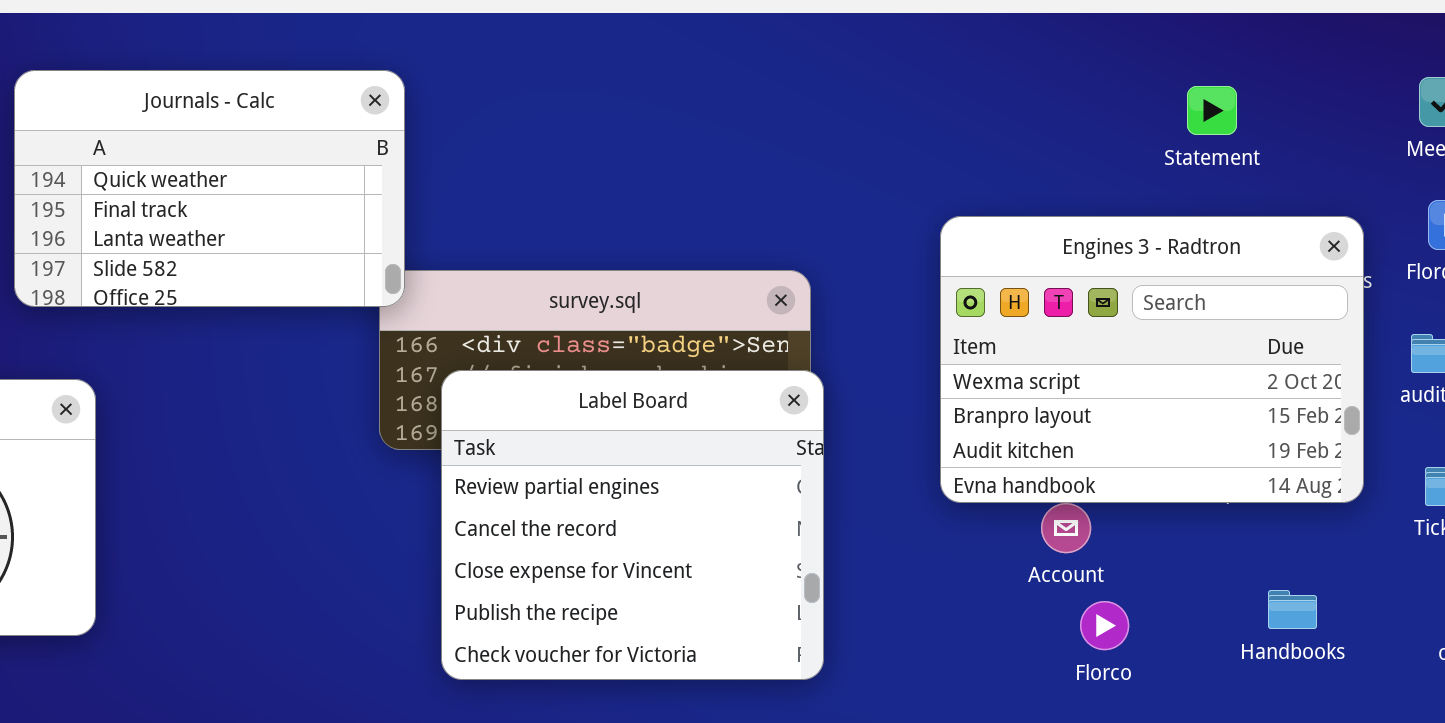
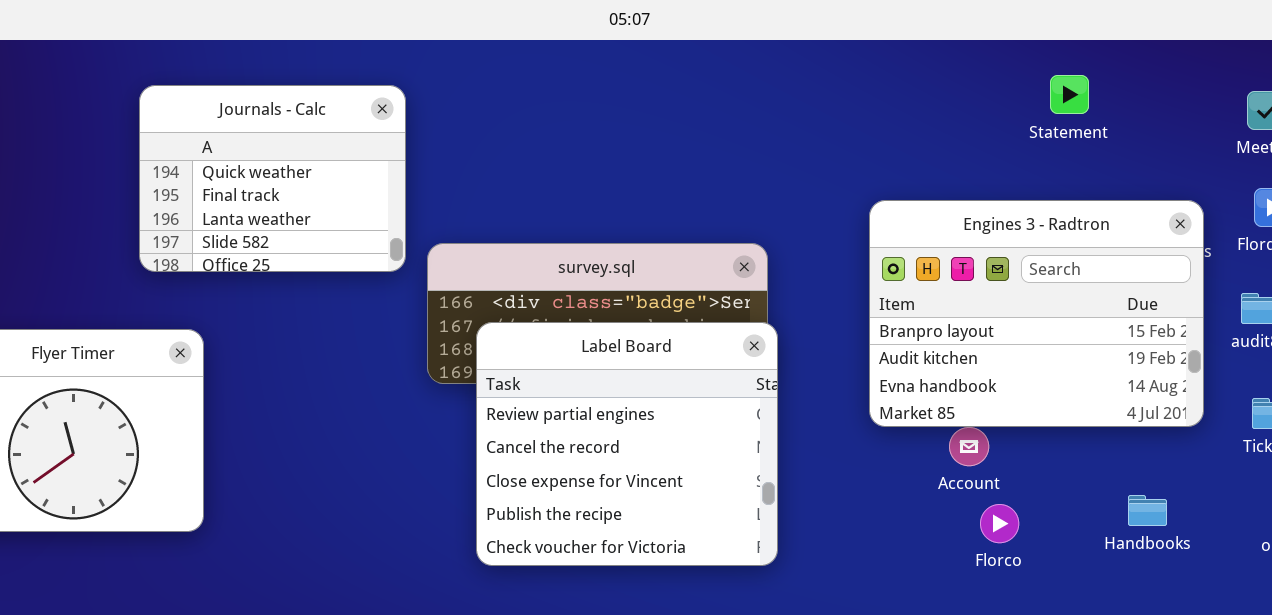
Journals - Calc: [14,70,405,307] -> [139,85,406,272], resized
Statement: [1187,86,1237,135] -> [1050,75,1089,114], moved
Engines 3 - Radtron: [940,216,1364,503] -> [869,200,1204,427], scrolled down 1 row

